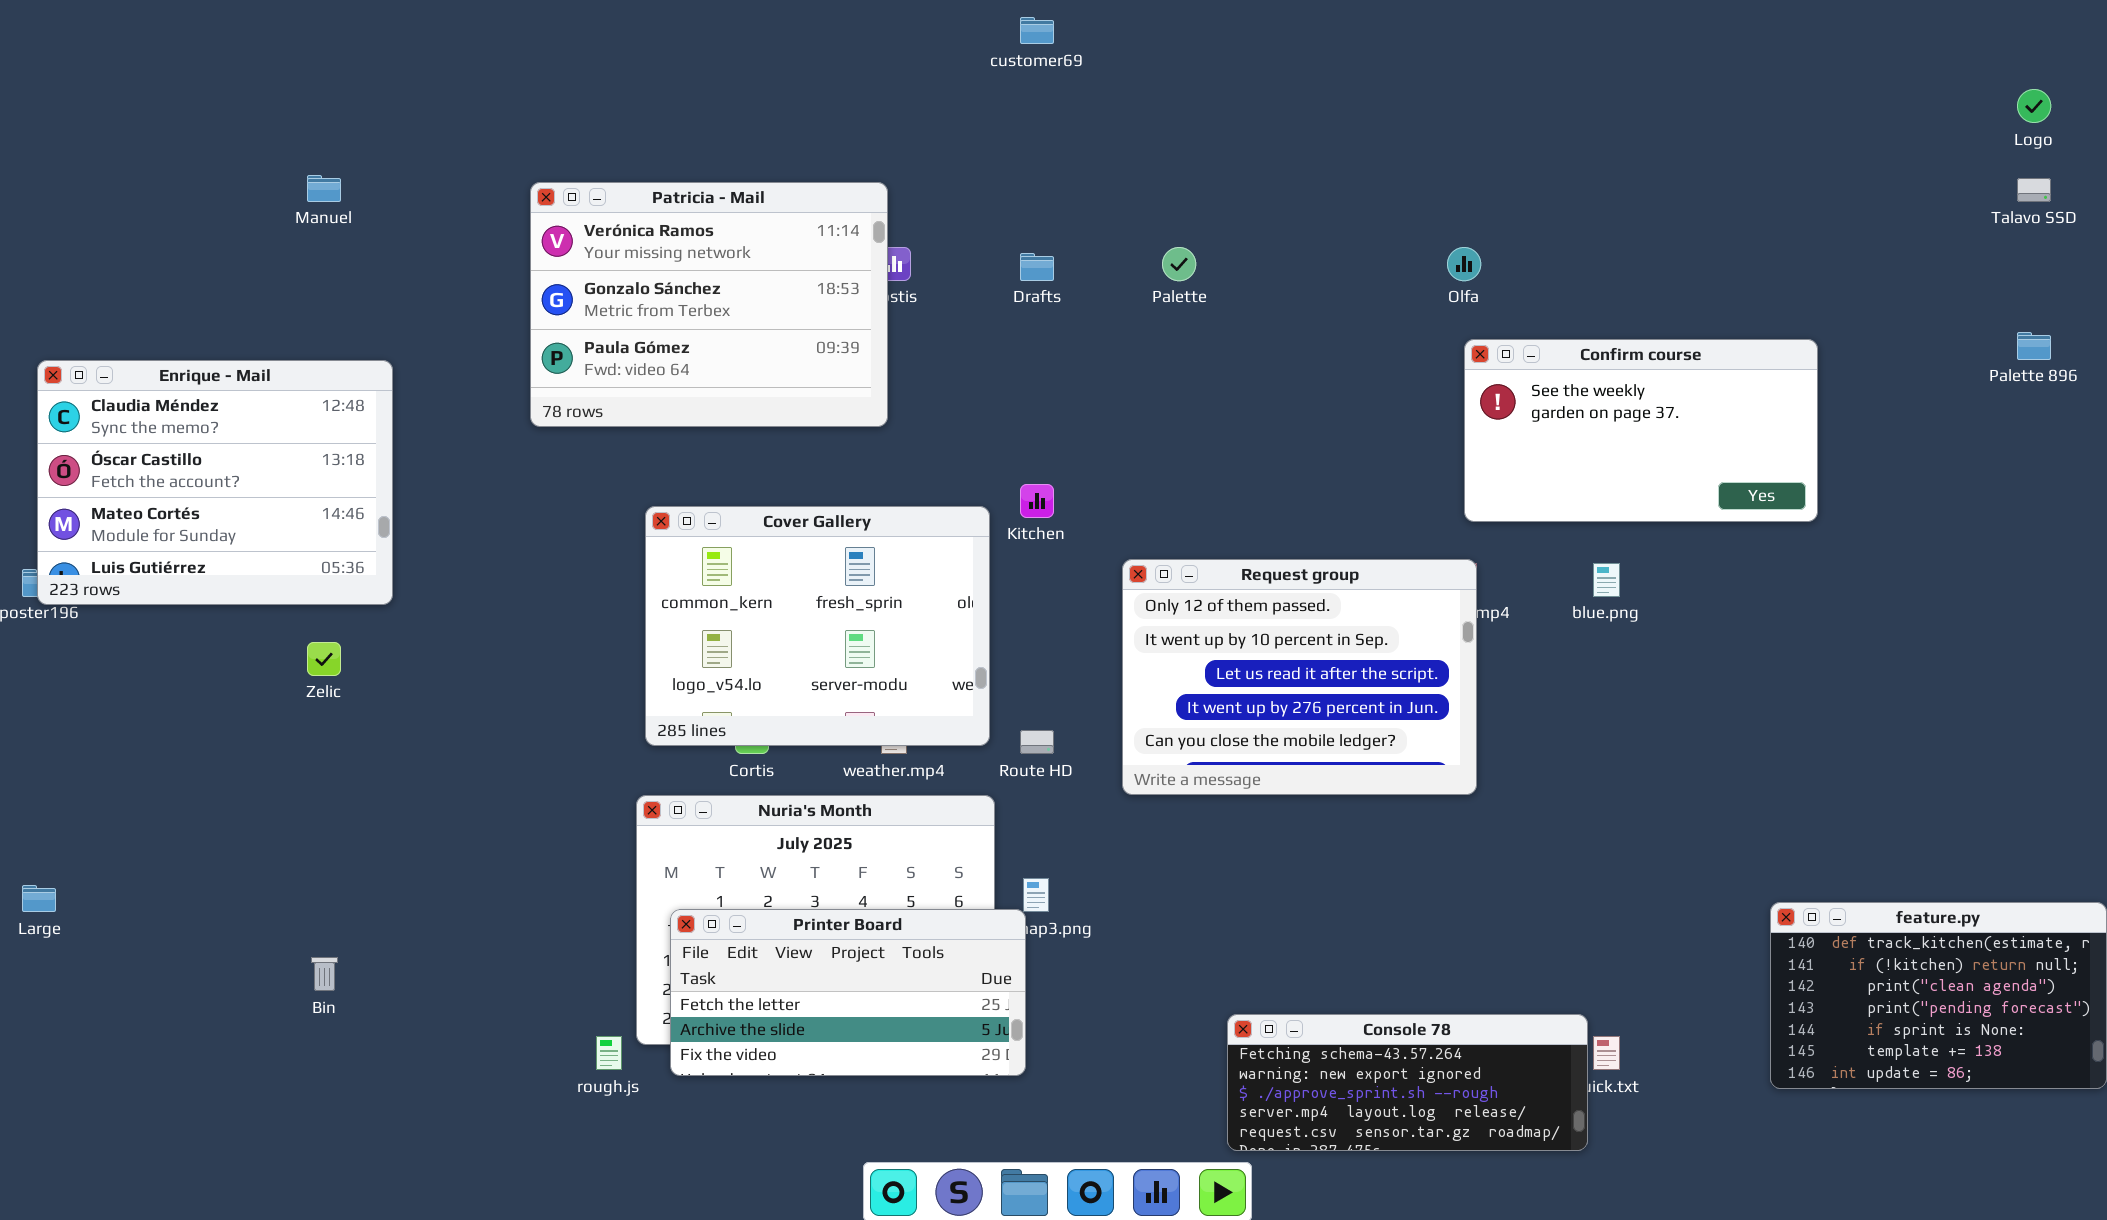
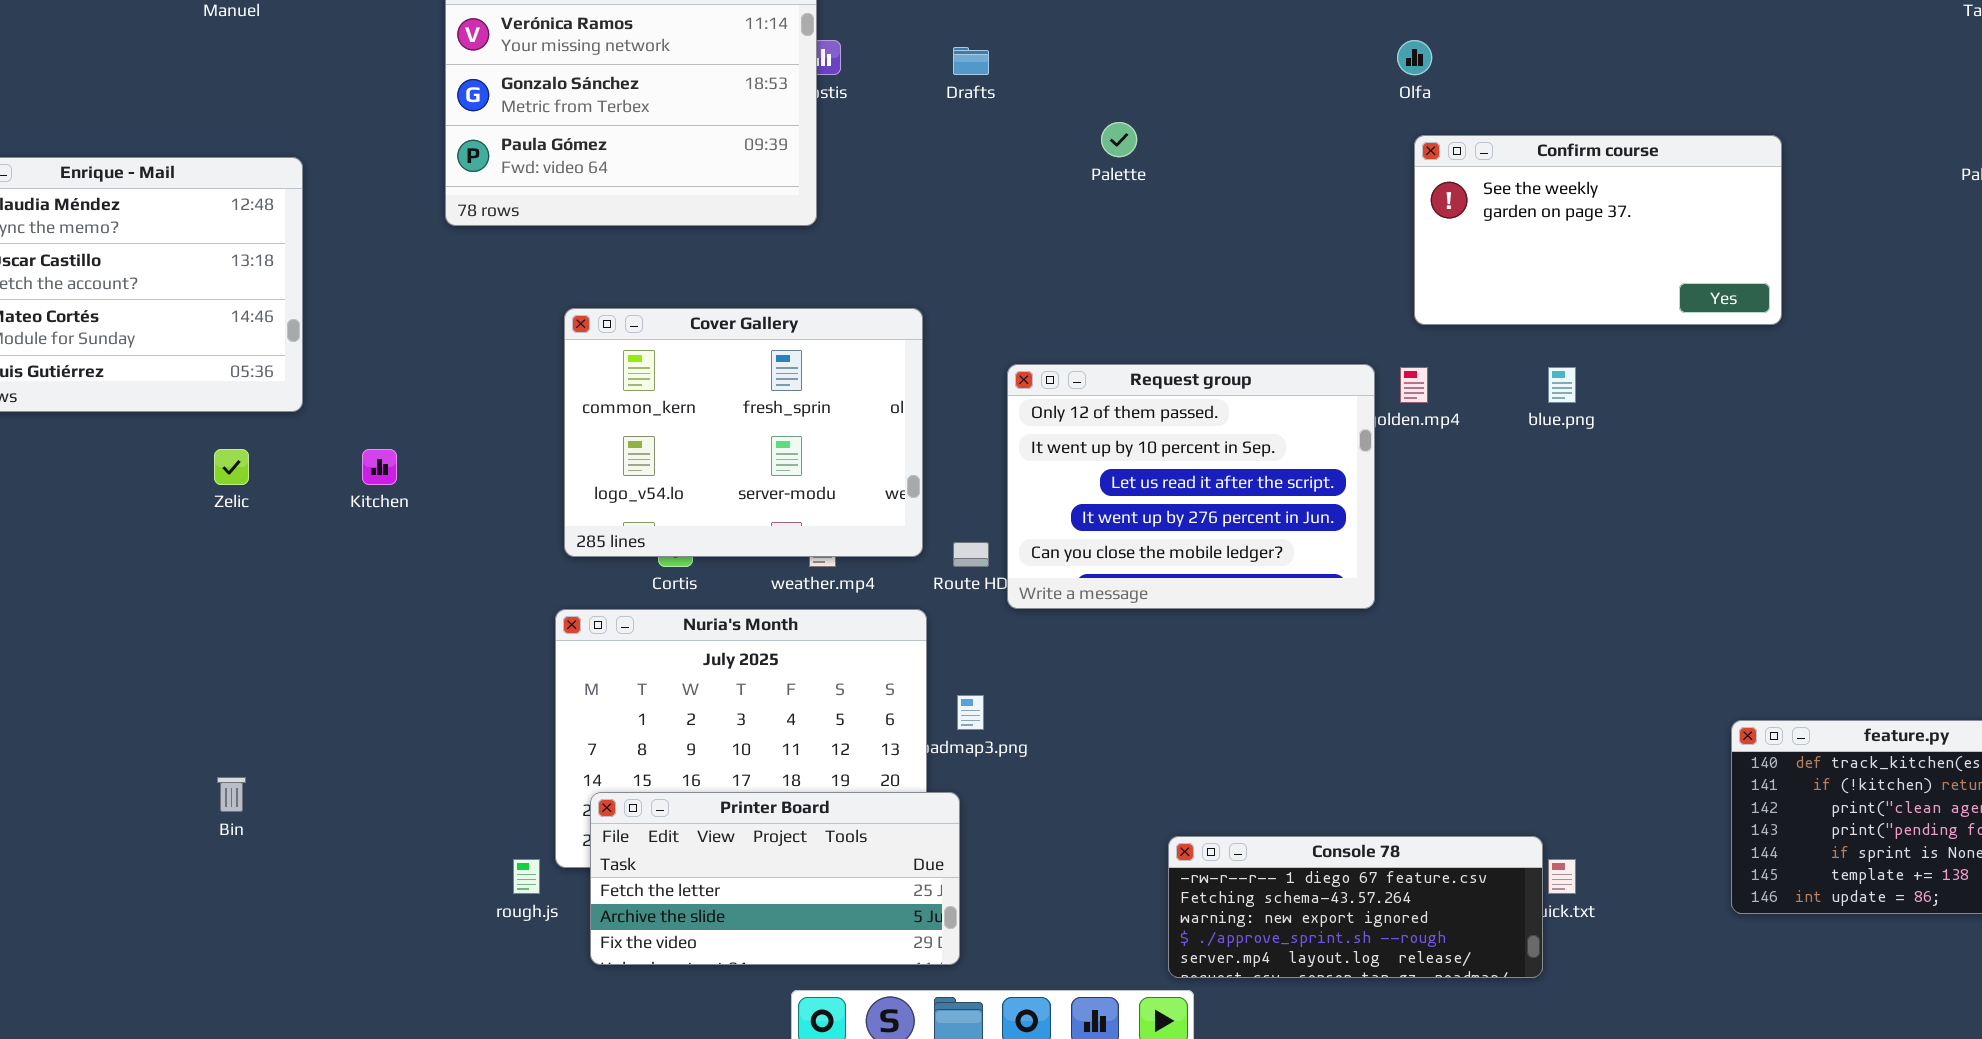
Palette: [1162,247,1196,281] -> [1101,122,1137,157], moved
Kitchen: [1020,484,1054,518] -> [362,449,397,485], moved
Request group: [1122,559,1477,795] -> [1007,364,1375,609], moved
Printer Board: [670,909,1026,1076] -> [590,792,960,965], moved
Console 78: [1227,1014,1588,1151] -> [1168,836,1543,978], scrolled up 1 row

